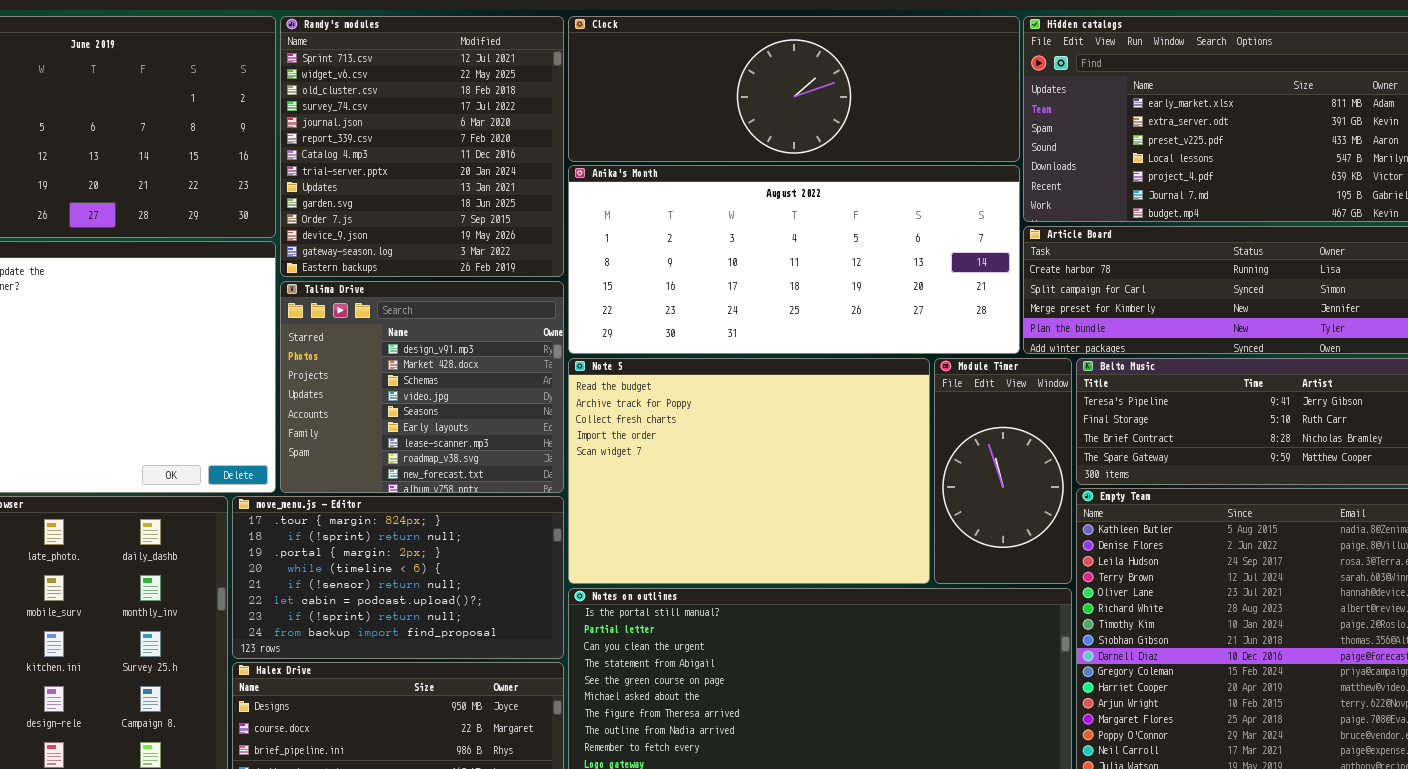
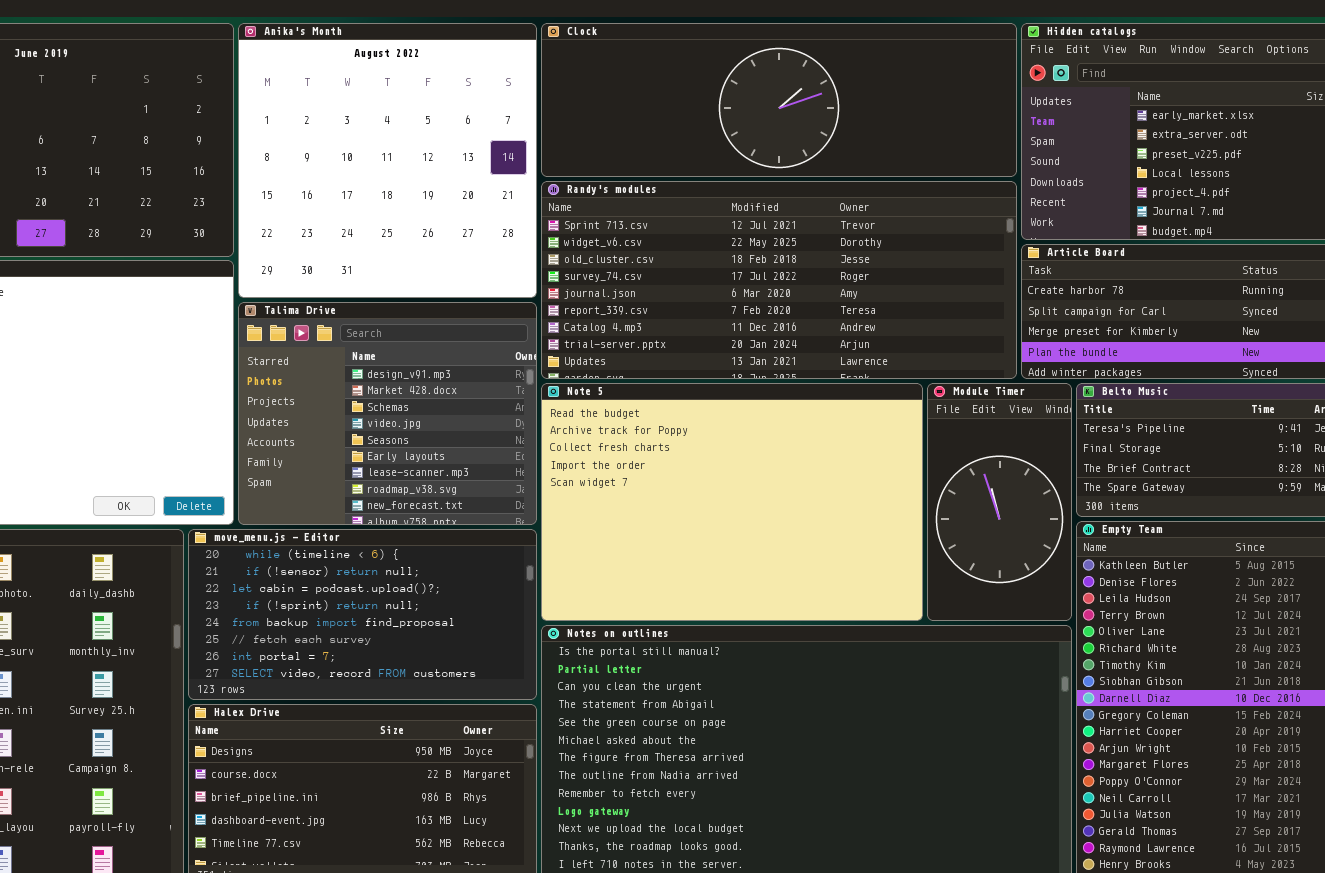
Randy's modules: [280,16,564,277] -> [541,181,1017,379], moved, resized
Anika's Month: [568,165,1020,354] -> [238,23,537,298], moved, resized
move_menu.js - Editor: [232,496,564,659] -> [188,529,537,700], scrolled down 3 rows

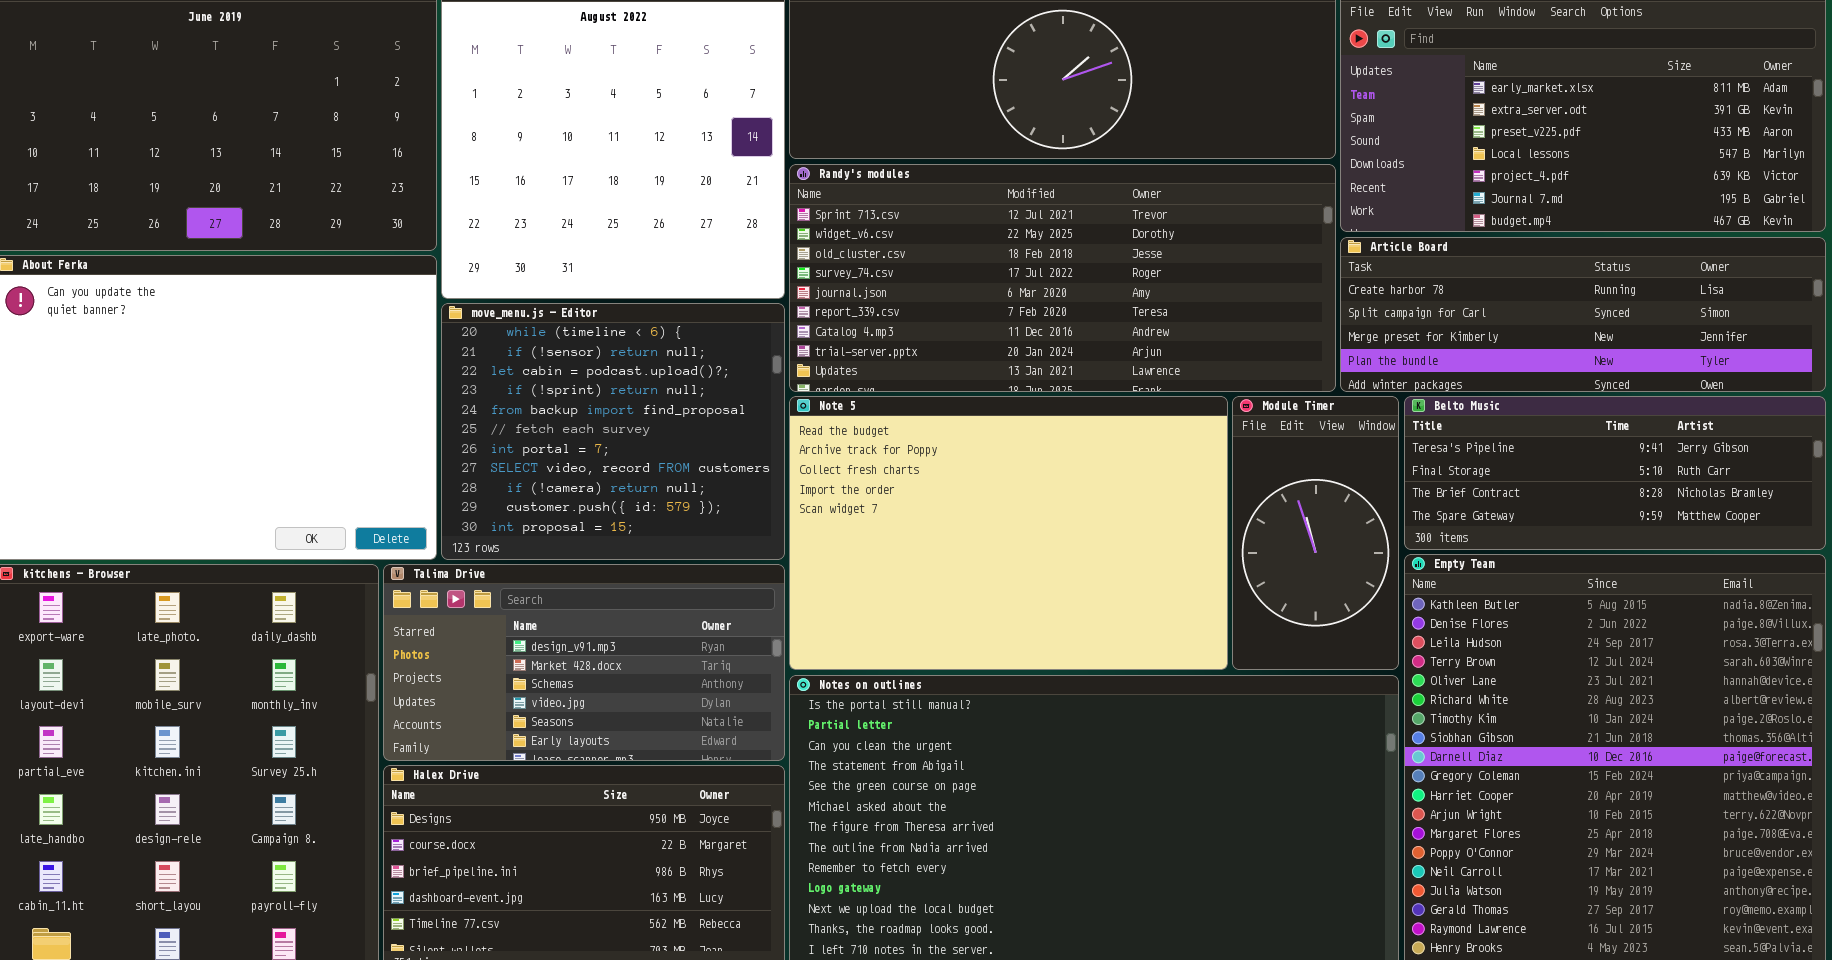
Talima Drive: [238,302,537,525] -> [383,564,785,761], moved, resized
move_menu.js - Editor: [188,529,537,700] -> [441,303,785,560], moved, resized

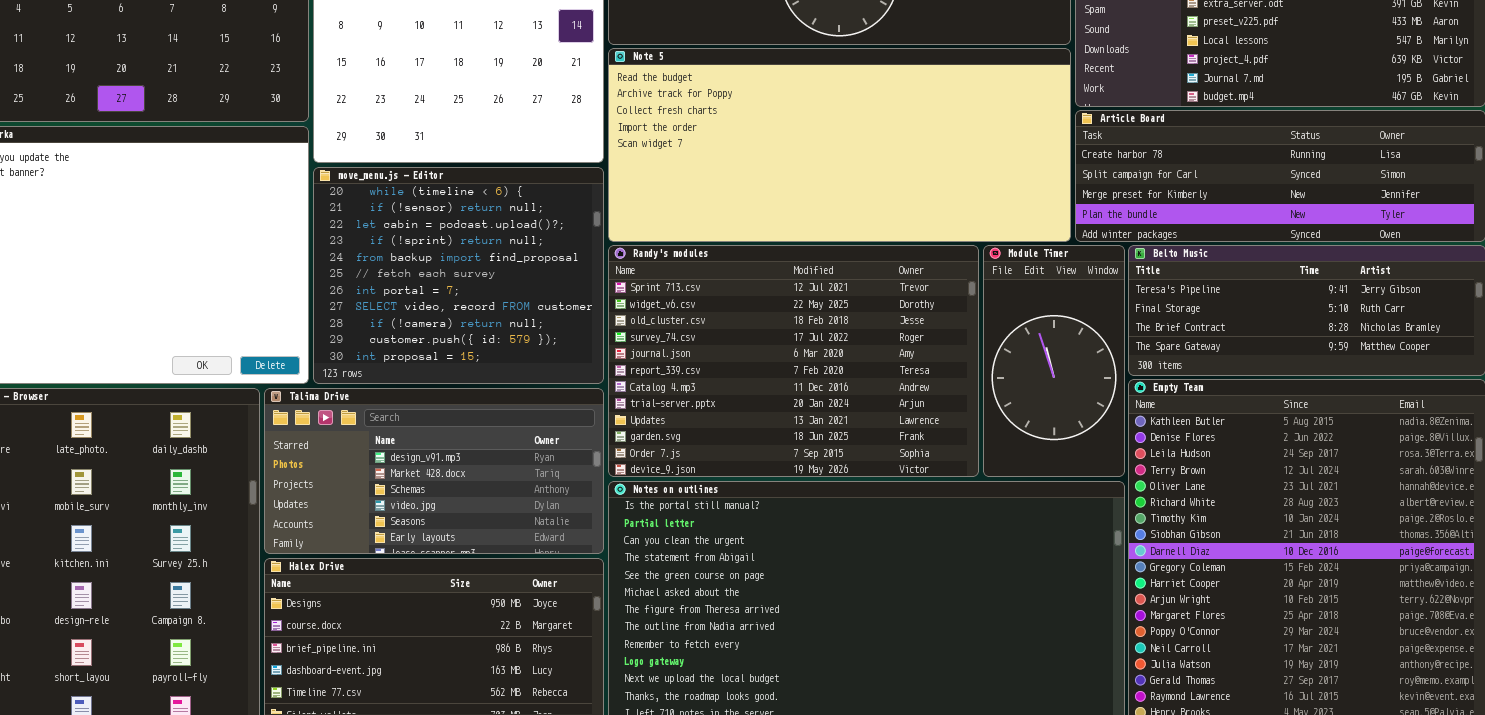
Randy's modules: [789,164,1336,392] -> [608,245,979,477], moved, resized
Note 5: [789,396,1228,670] -> [608,48,1071,242], moved, resized

